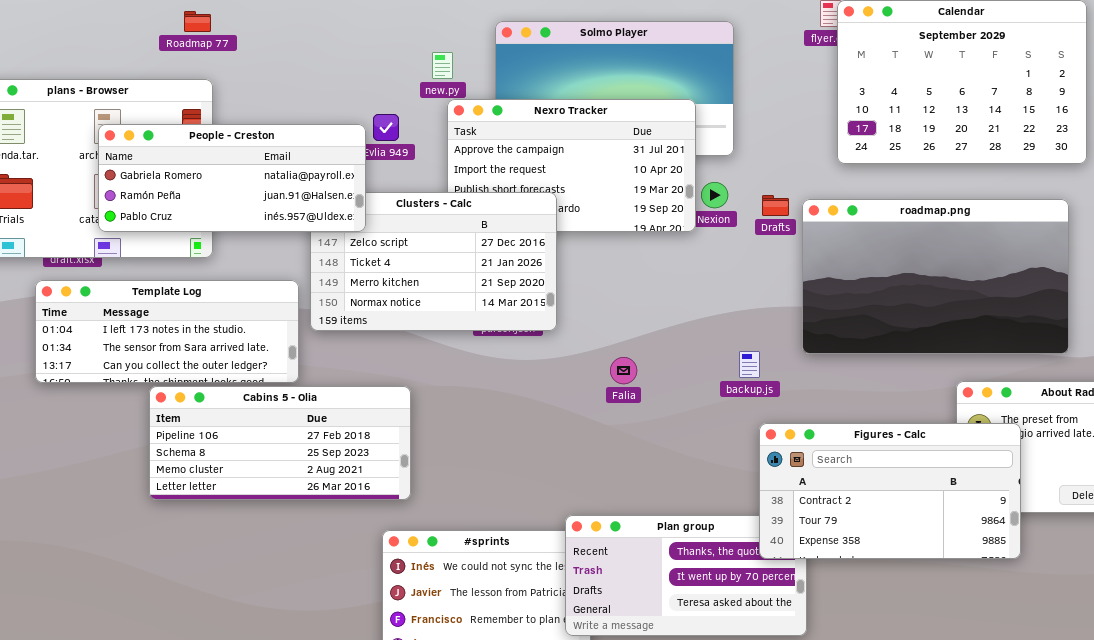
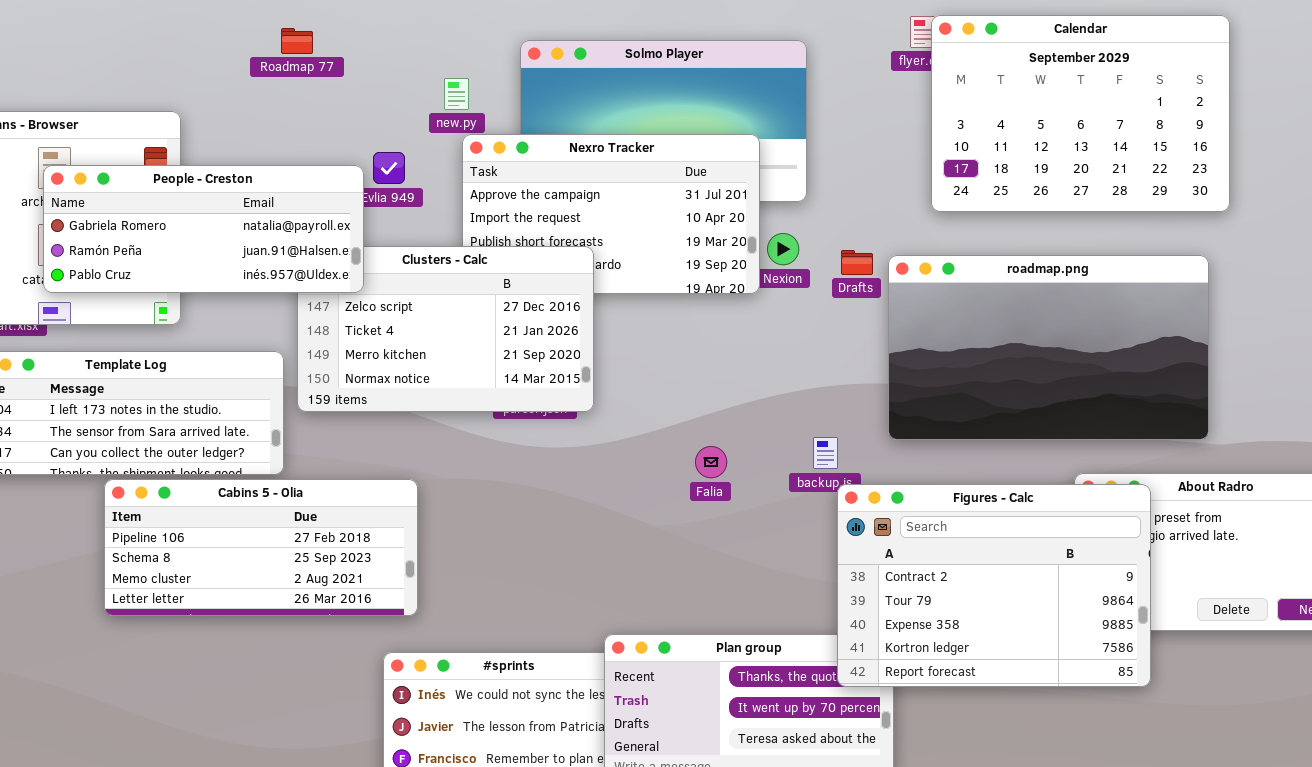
Roadmap 77: [184,11,211,32] -> [281,28,313,54], moved
Falia: [610,357,637,384] -> [695,446,727,478], moved
Figures - Calc: [759,423,1021,559] -> [837,484,1151,687], resized

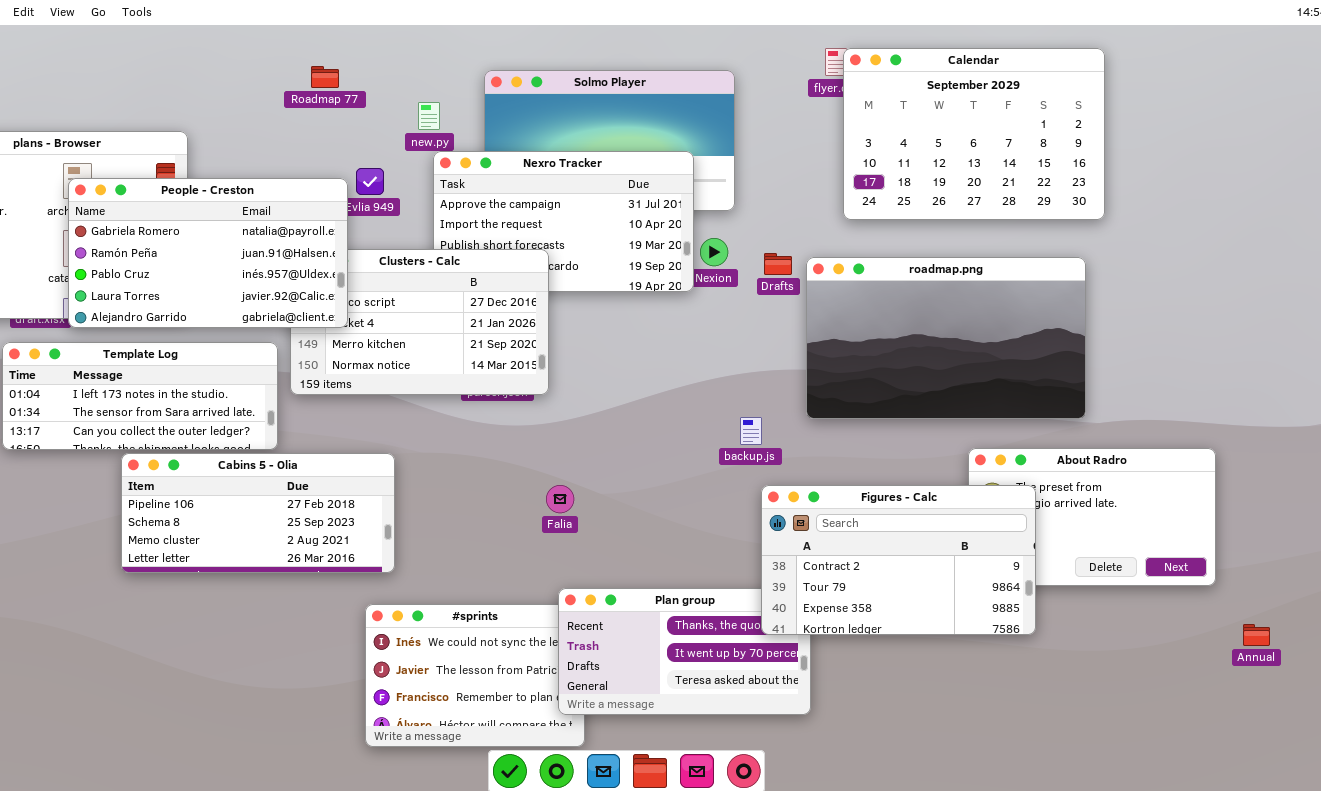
Roadmap 77: [281,28,313,54] -> [311,66,339,88], moved
People - Creston: [43,165,364,293] -> [68,178,348,328], resized
Falia: [695,446,727,478] -> [546,485,574,513], moved
Figures - Calc: [837,484,1151,687] -> [761,485,1036,635], resized

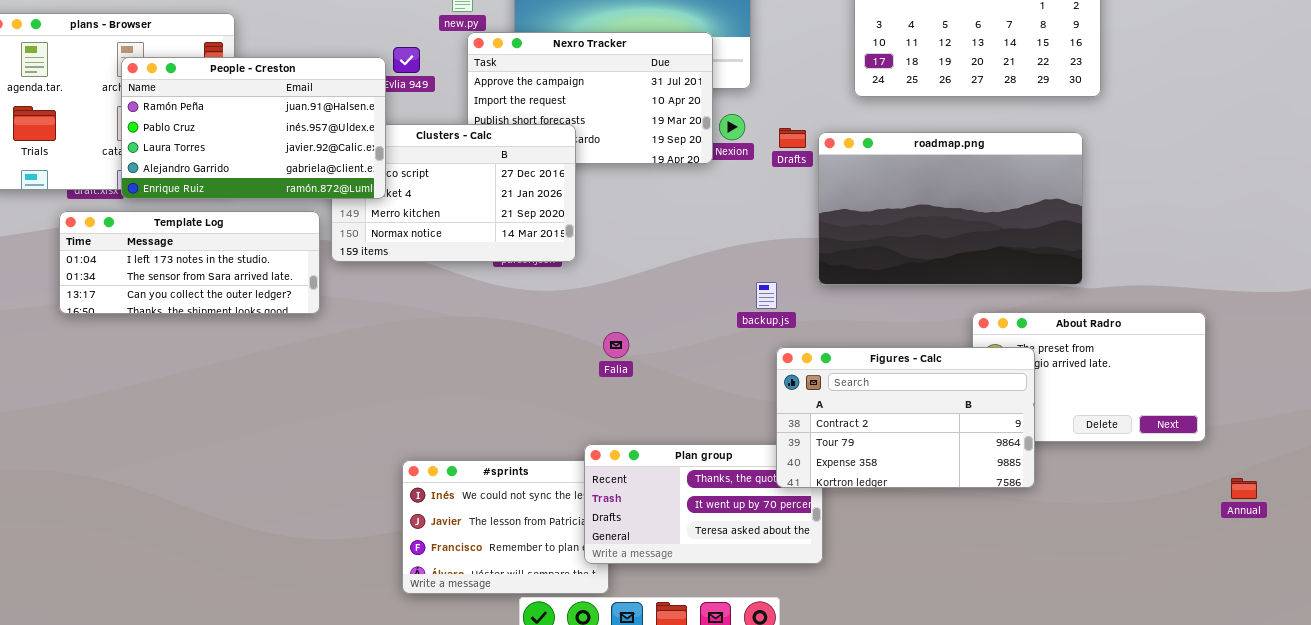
People - Creston: [68,178,348,328] -> [121,57,386,199], scrolled down 1 row
Cabins 5 - Olia: [121,453,395,573] -> none, closed
Falia: [546,485,574,513] -> [603,332,629,358], moved

